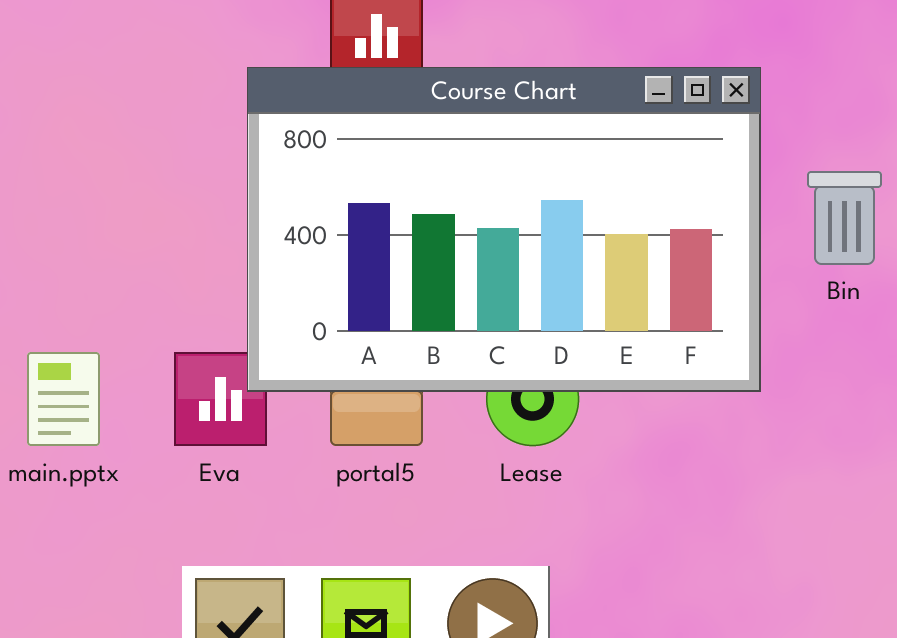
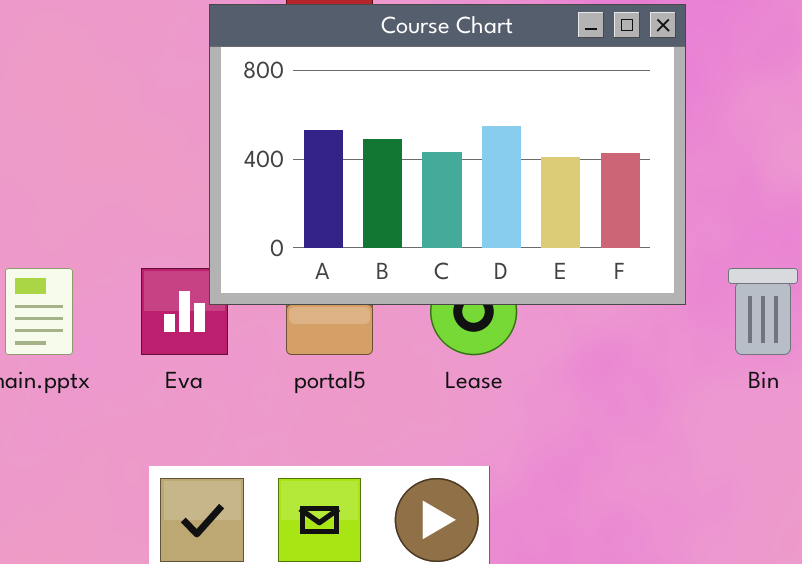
Bin: [807,171,882,265] -> [728,268,798,355], moved

